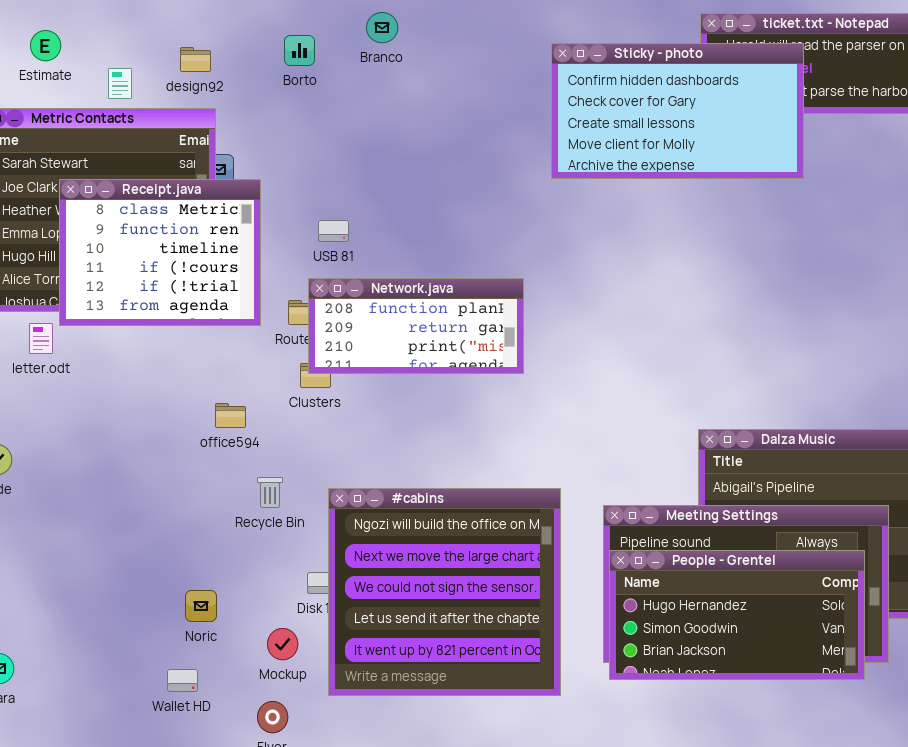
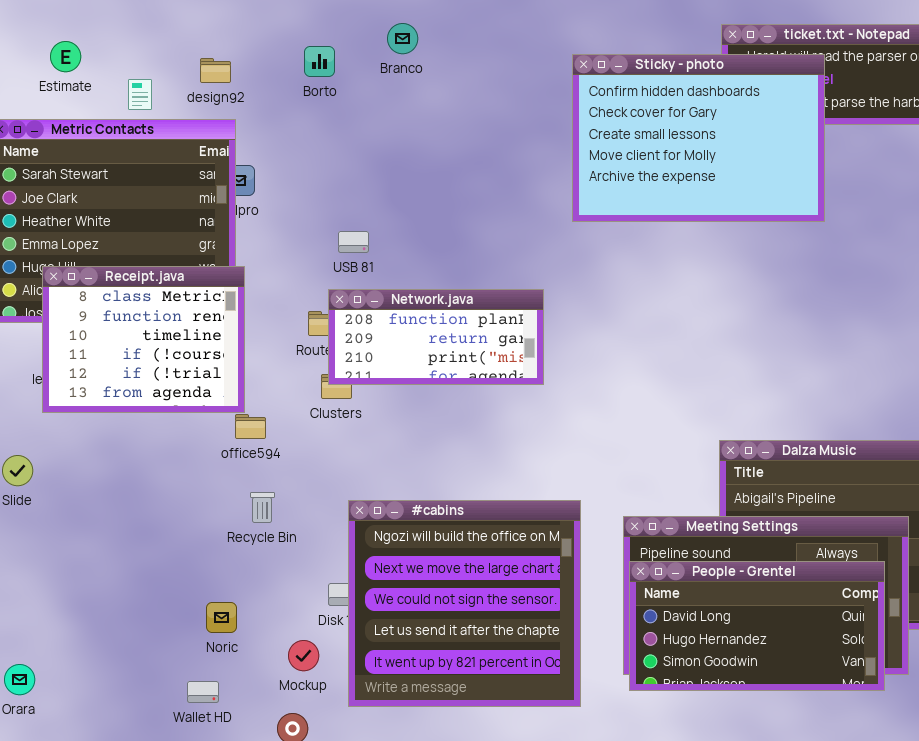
Sticky - photo: [551,43,804,179] -> [572,54,825,222], resized
Receipt.java: [59,179,261,326] -> [42,266,245,413], moved
Recycle Bin: [257,477,283,508] -> [250,492,275,523], moved
People - Grentel: [609,550,865,680] -> [629,561,885,691], scrolled up 1 row

